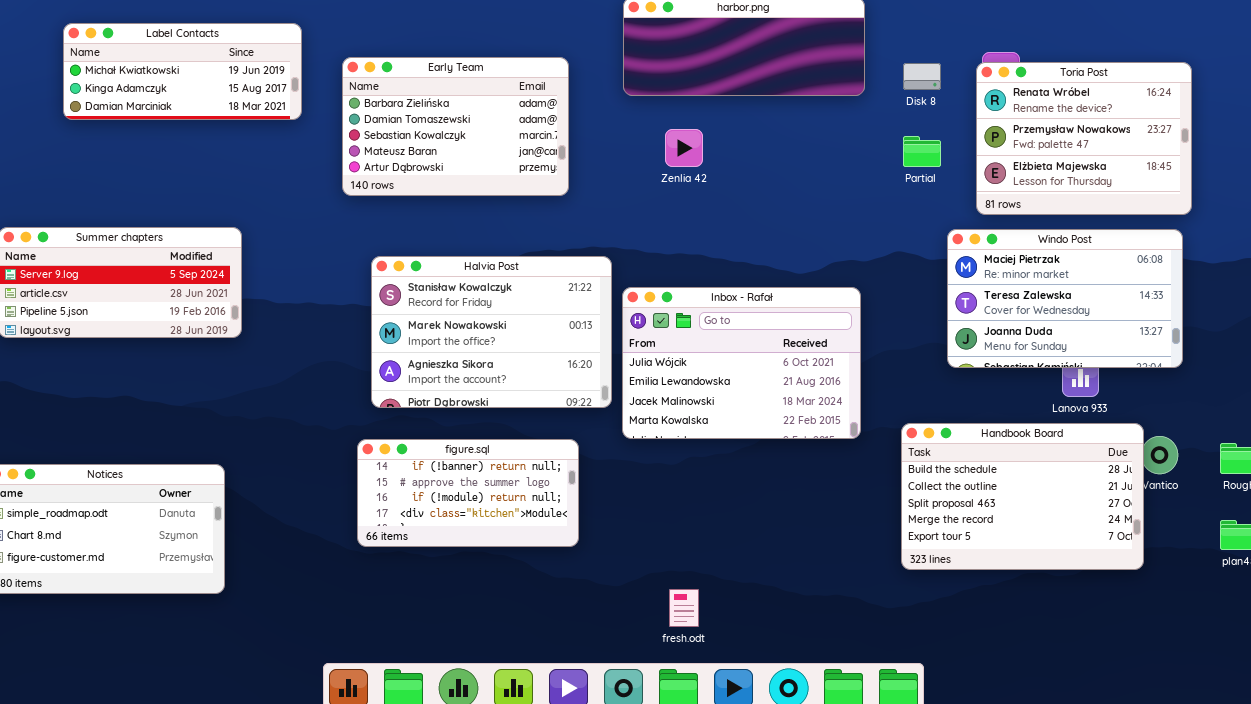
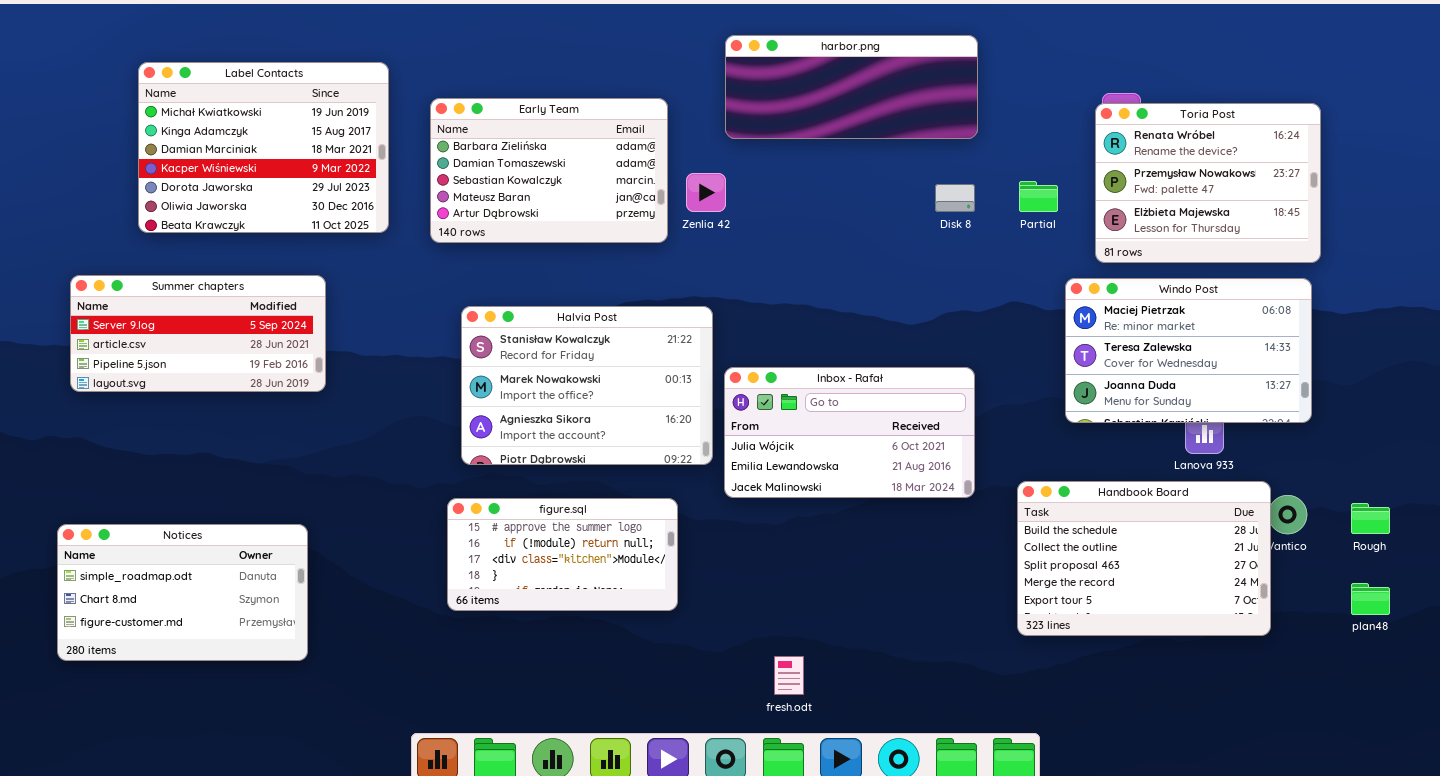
Label Contacts: [63,23,302,120] -> [138,62,389,233], resized
Disk 8: [903,63,941,90] -> [935,184,975,212], moved
Zenlia 42: [665,129,703,167] -> [686,173,726,212], moved
Inbox - Rafał: [622,287,861,439] -> [724,367,975,498], resized
figure.sql: [357,439,579,547] -> [447,498,678,611], scrolled down 1 row

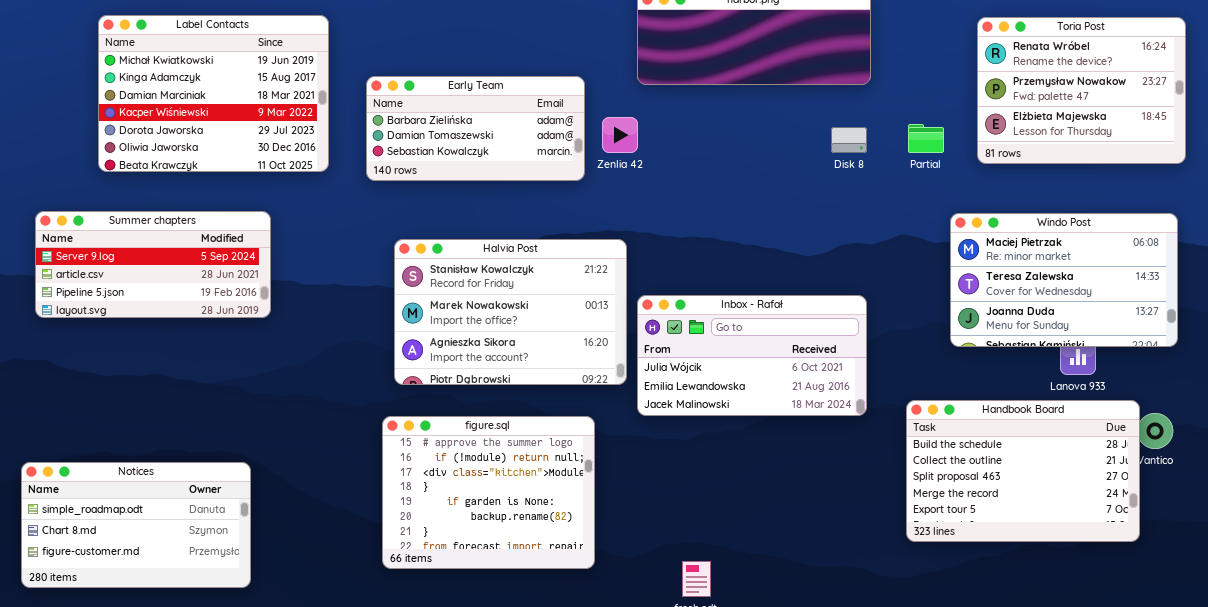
Early Team: [430,98,668,243] -> [366,76,585,181], resized
Toria Post: [1095,103,1321,263] -> [977,17,1186,164], moved
figure.sql: [447,498,678,611] -> [382,416,595,569], resized
Notices: [57,524,308,661] -> [21,462,251,588], moved

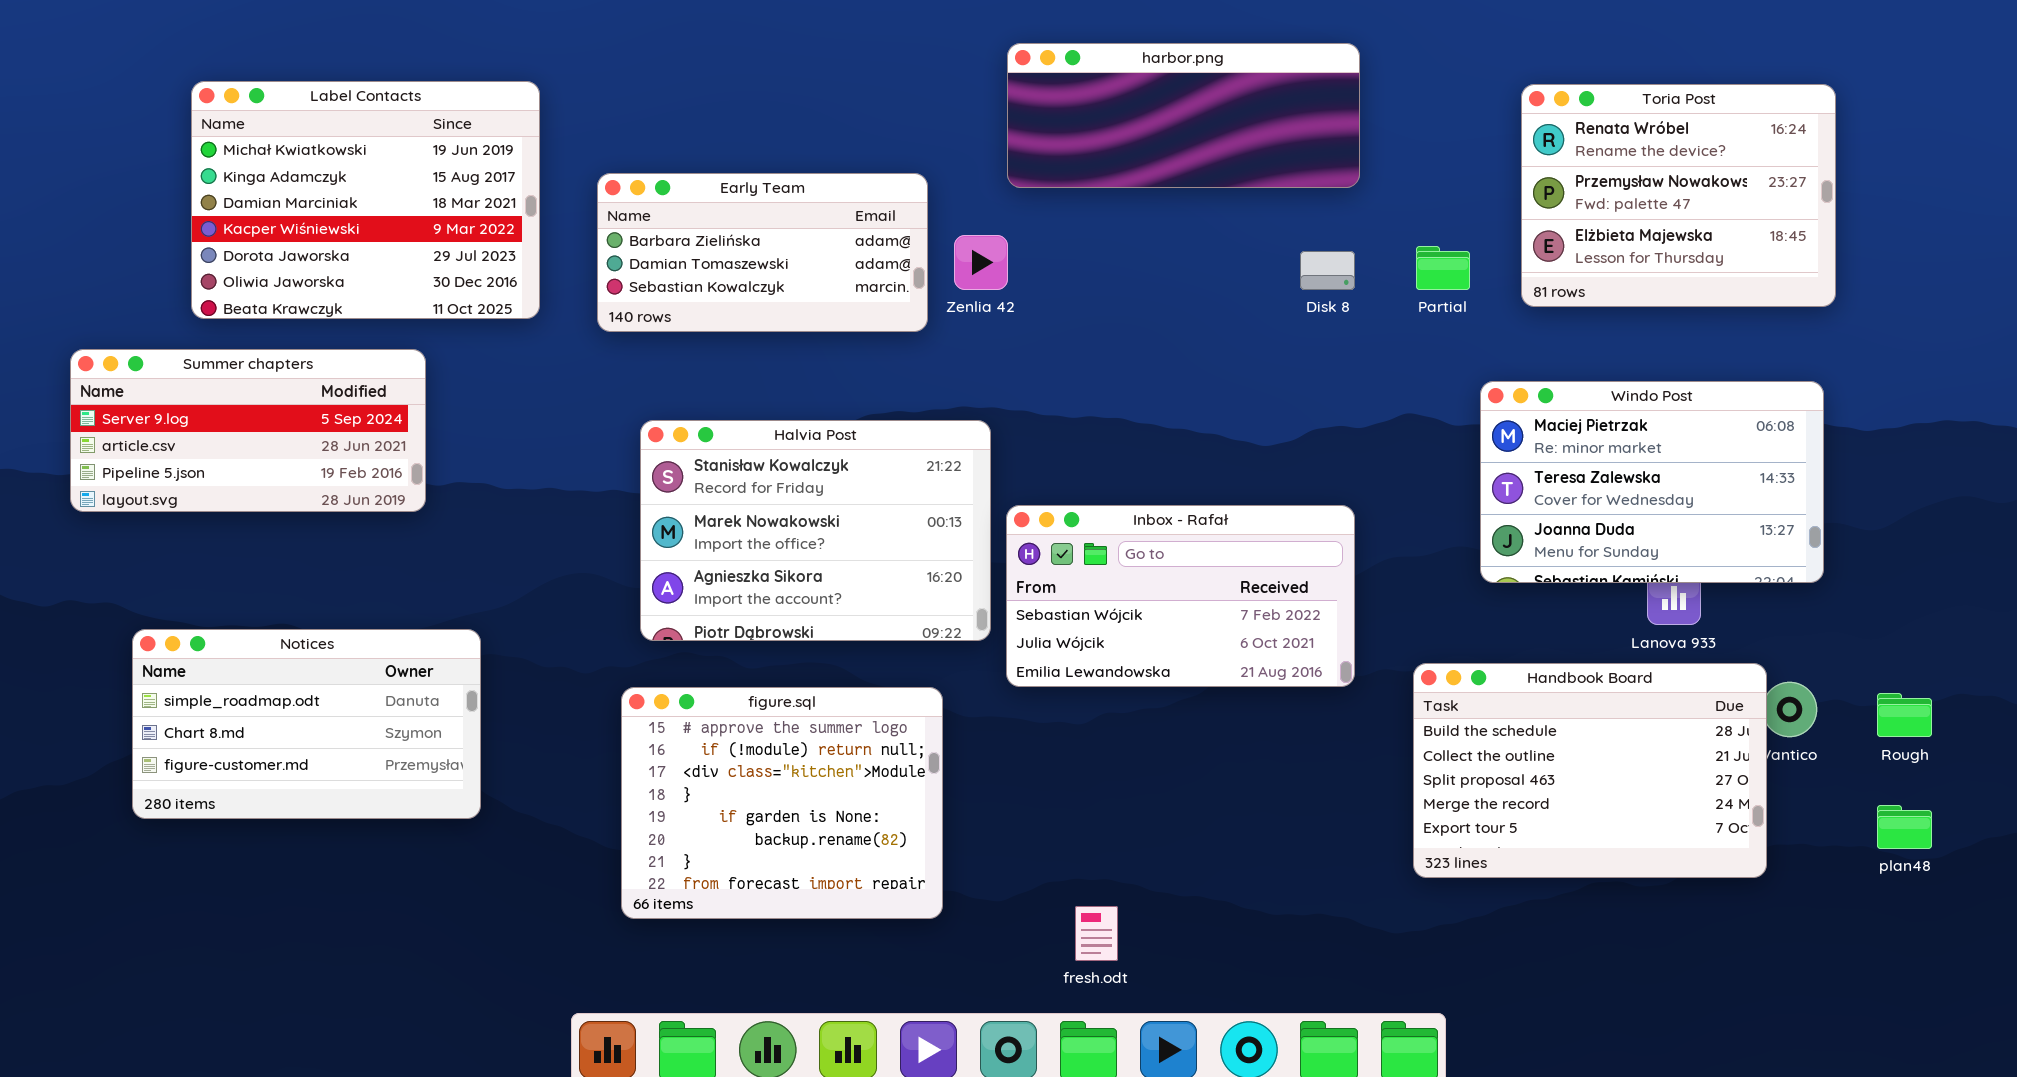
Summer chapters: [35,211,271,318] -> [70,349,426,512], moved
Inbox - Rafał: [637,295,867,416] -> [1006,505,1355,687], scrolled up 1 row
Notices: [21,462,251,588] -> [132,629,481,819], moved

